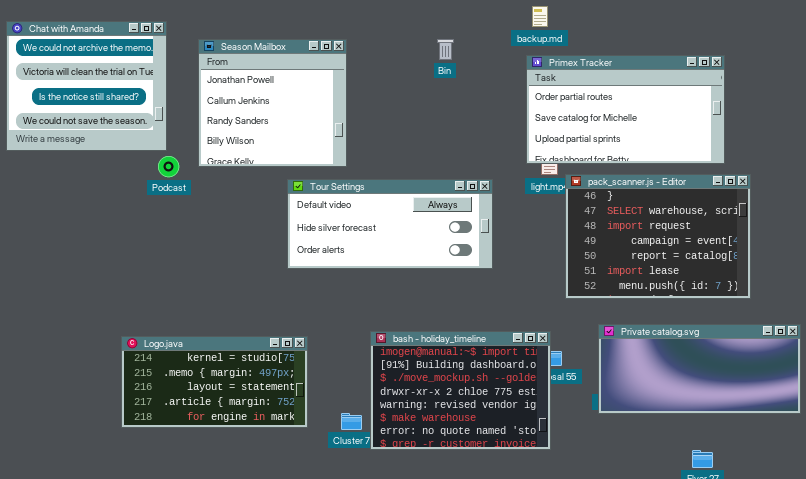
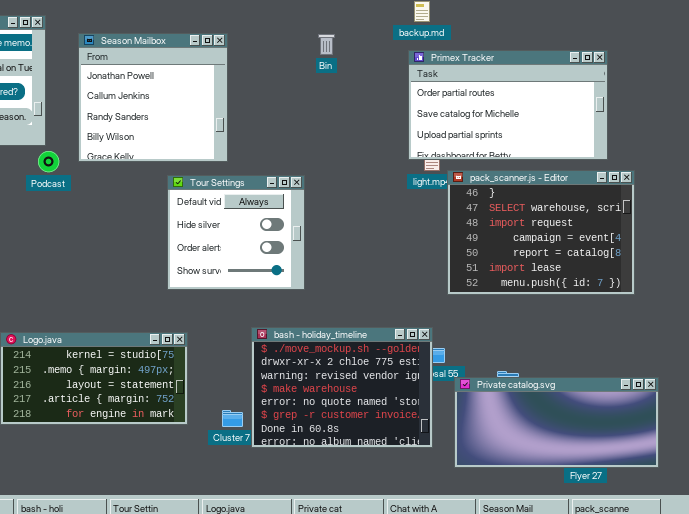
Tour Settings: [287,179,493,269] -> [167,175,305,290], resized
Private catalog.svg: [598,324,801,414] -> [454,377,659,468], moved
bash - holiday_timeline: [370,331,551,450] -> [251,327,433,448], scrolled down 2 rows

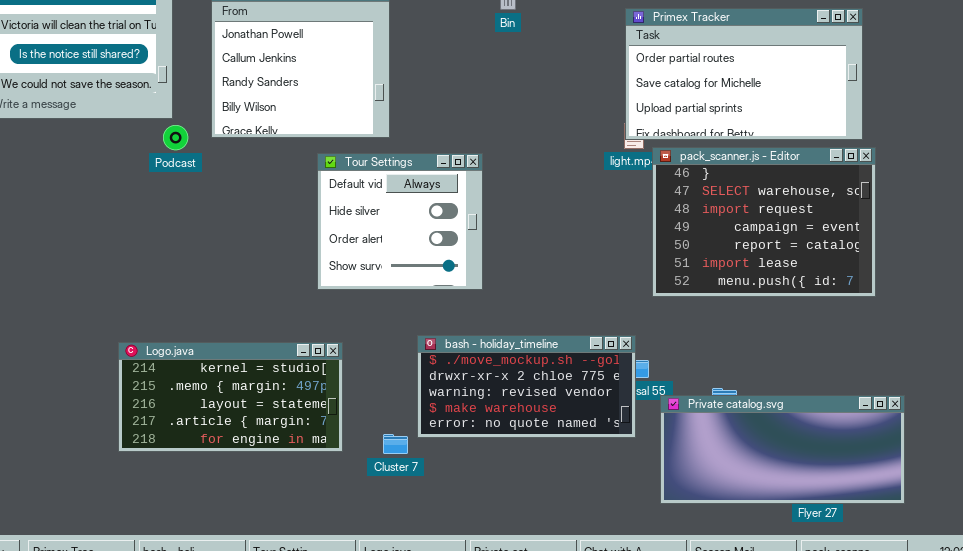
Primex Tracker: [408,50,608,160] -> [625,8,863,140], moved
bash - holiday_timeline: [251,327,433,448] -> [417,335,636,438], resized

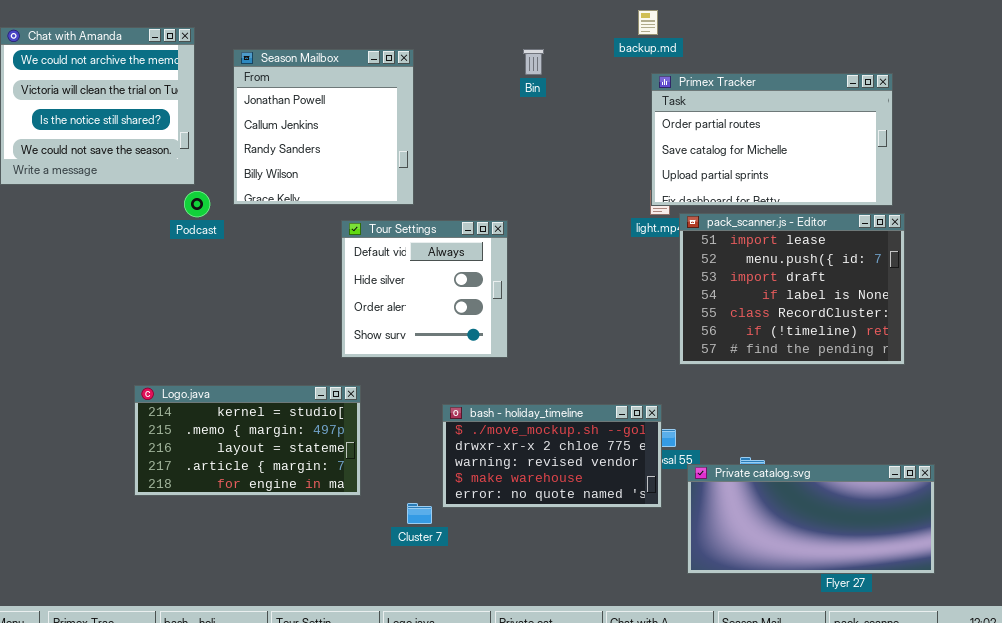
pack_scanner.js - Editor: [652,147,876,297] -> [679,213,905,365], scrolled down 5 rows
Logo.java: [118,342,343,452] -> [134,385,361,496], moved

